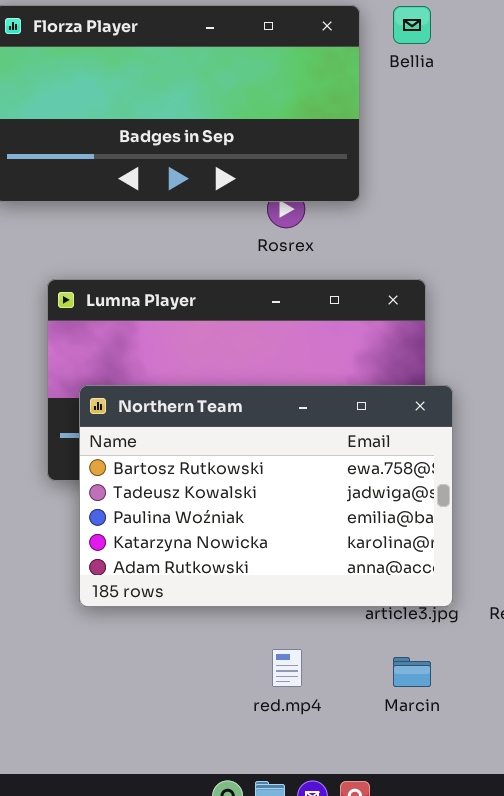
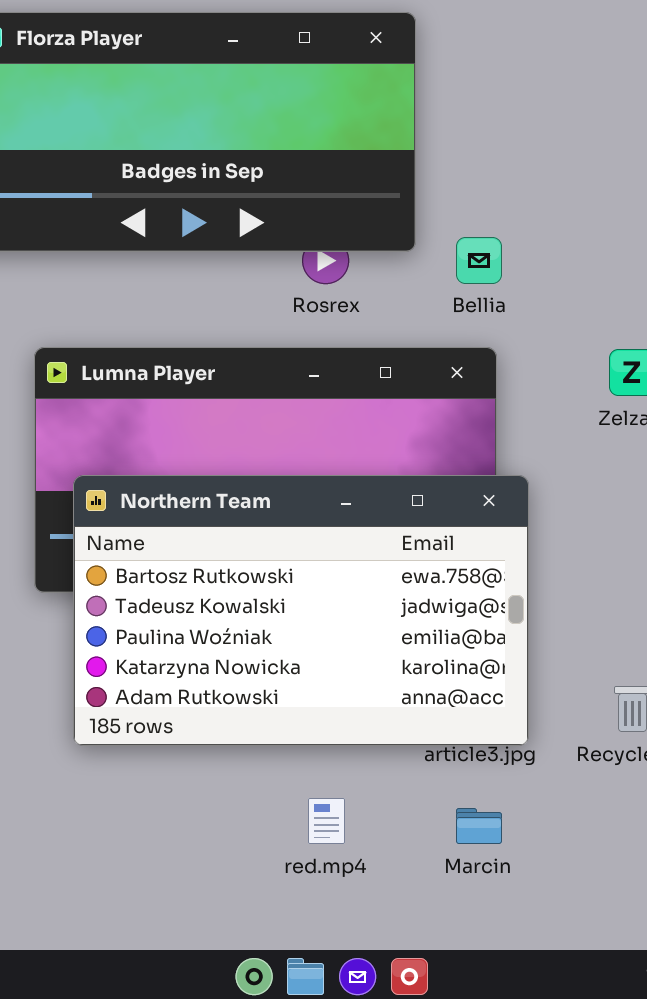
Bellia: [393,6,431,44] -> [456,237,502,284], moved

